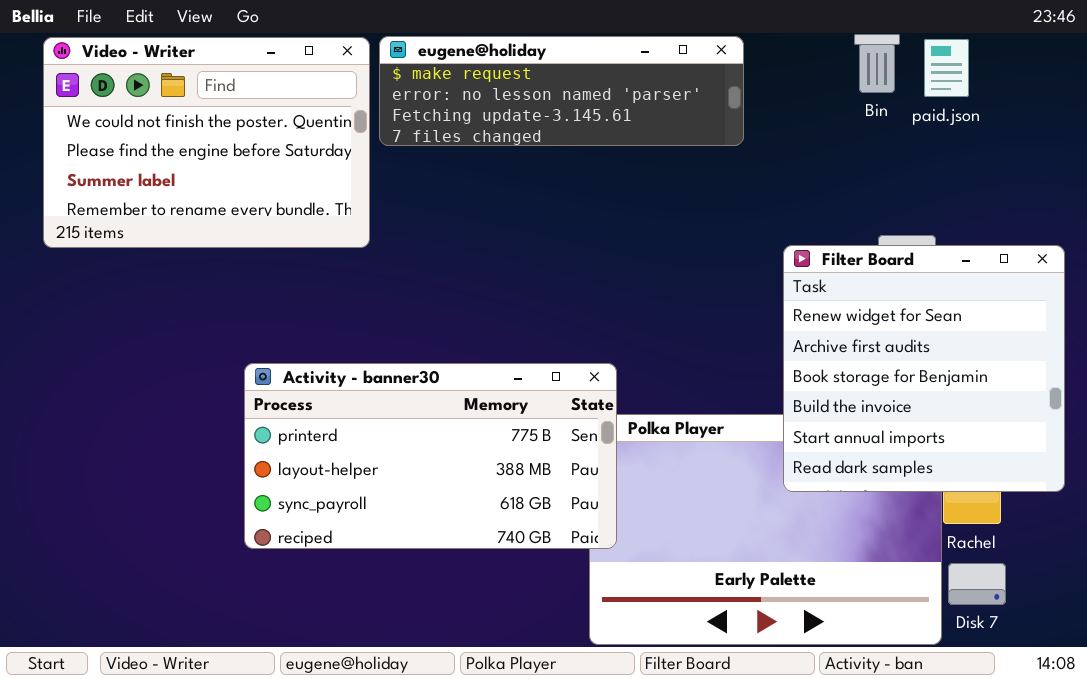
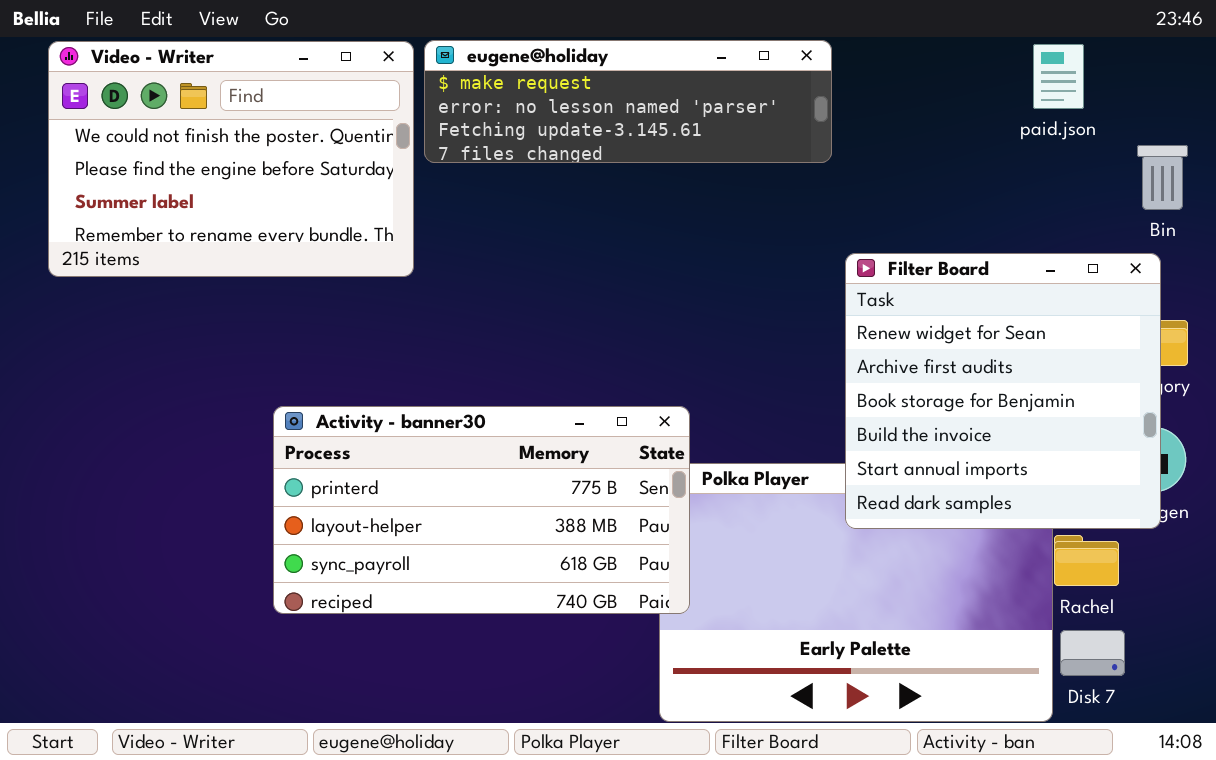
Bin: [854,34,900,93] -> [1137,145,1188,210], moved
Filter Board: [783,245,1065,492] -> [845,253,1161,529], moved

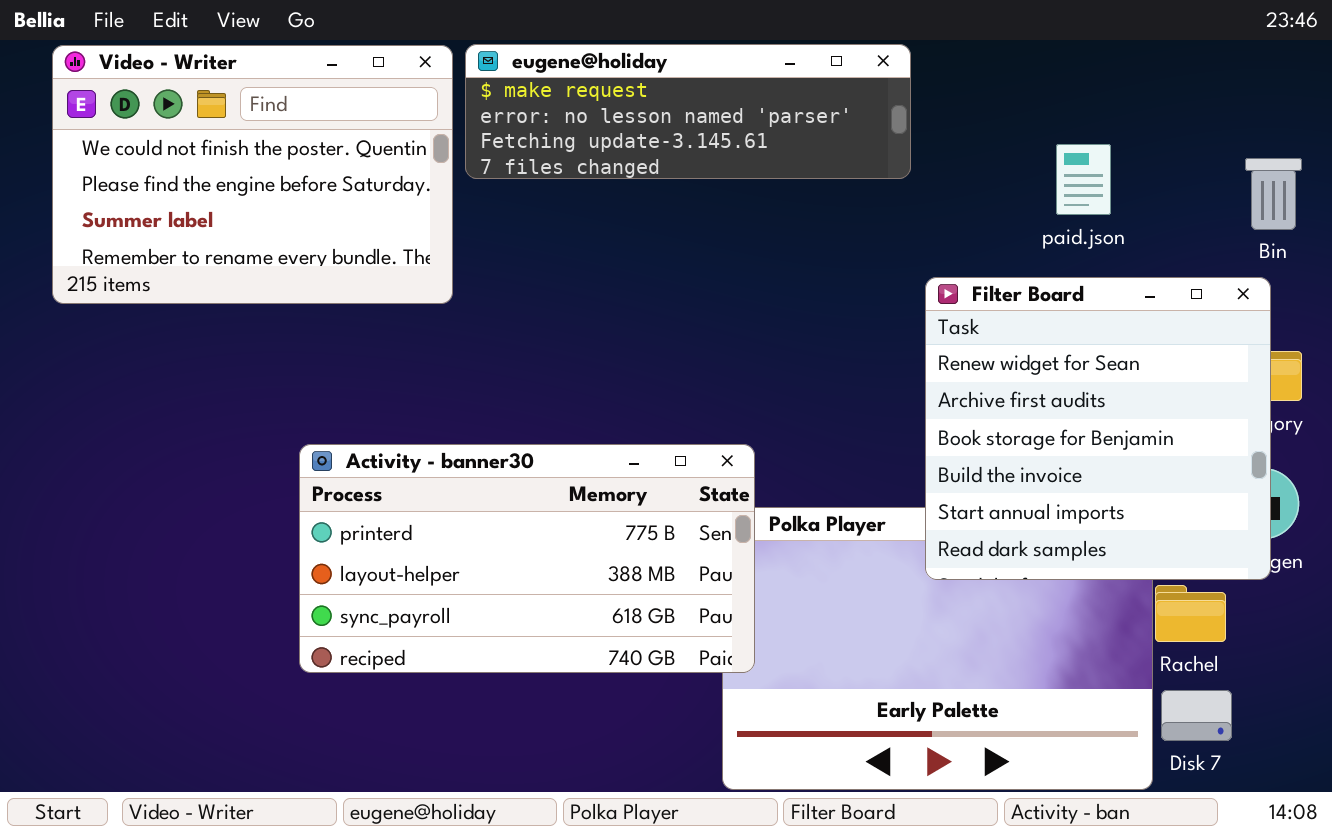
paid.json: [1033,44,1084,109] -> [1056,144,1111,215], moved

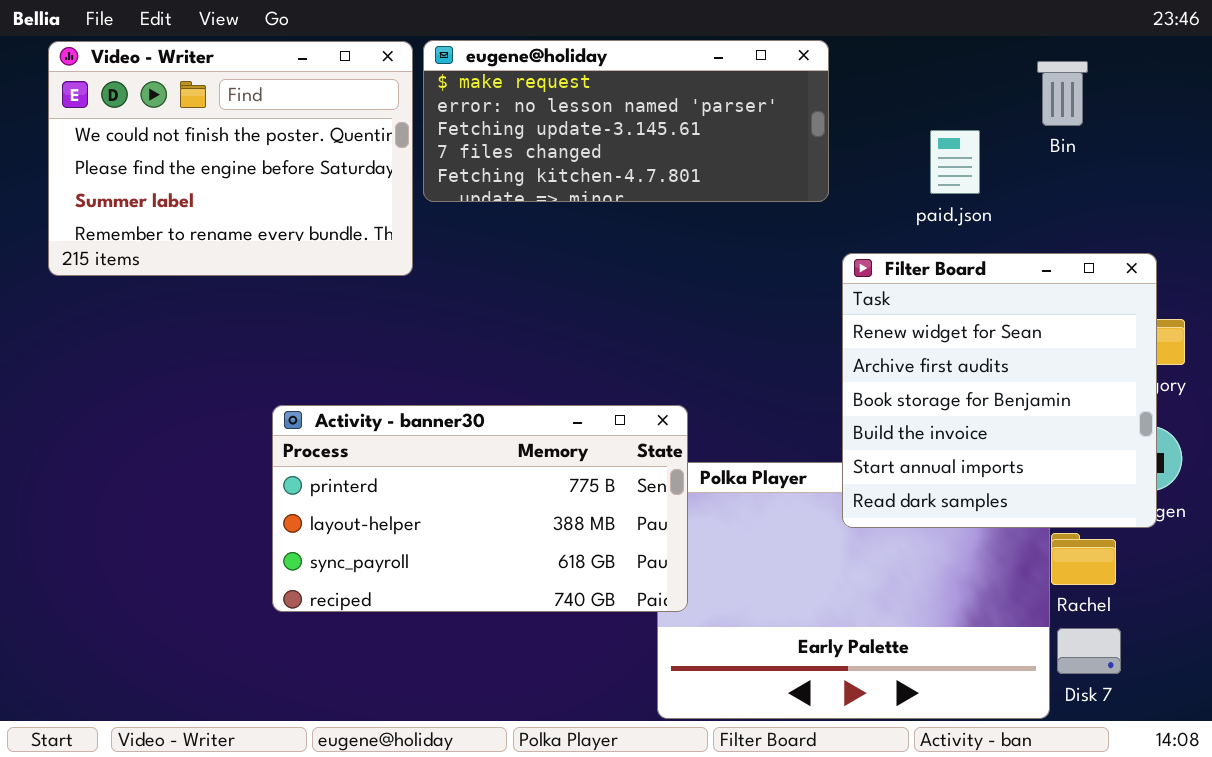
eugene@holiday: [465,44,911,179] -> [423,40,829,202], resized
paid.json: [1056,144,1111,215] -> [930,130,980,194], moved
Bin: [1245,158,1302,230] -> [1037,61,1088,126], moved

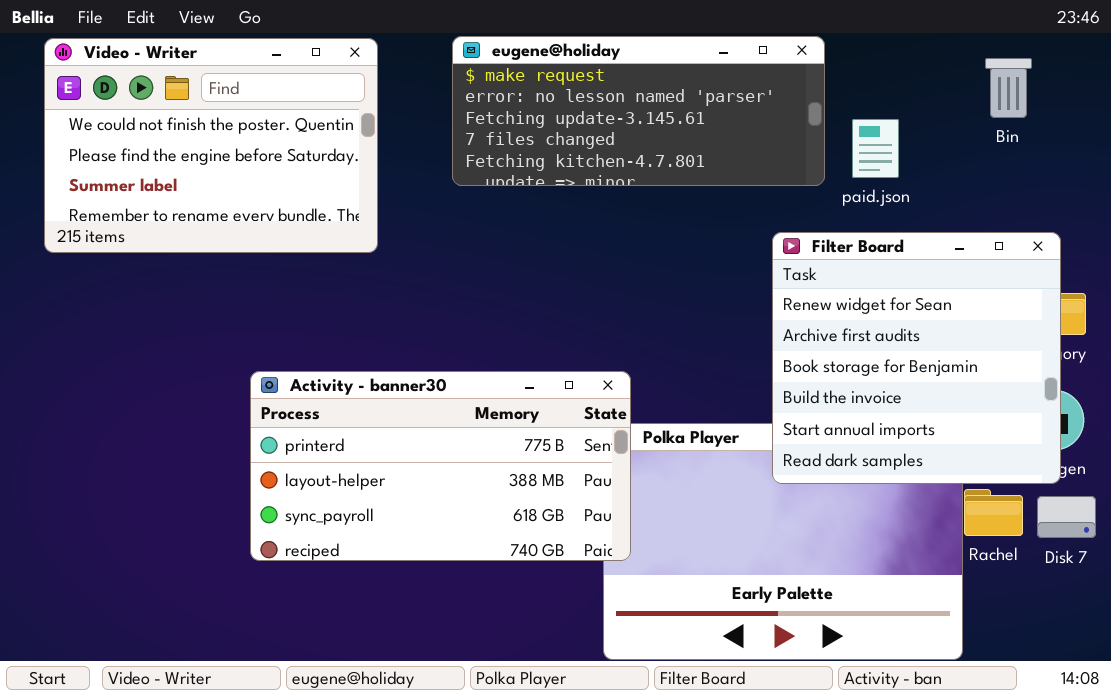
eugene@holiday: [423,40,829,202] -> [452,36,825,186], moved
Bin: [1037,61,1088,126] -> [985,58,1032,118], moved
Disk 7: [1057,628,1121,674] -> [1037,496,1096,538], moved

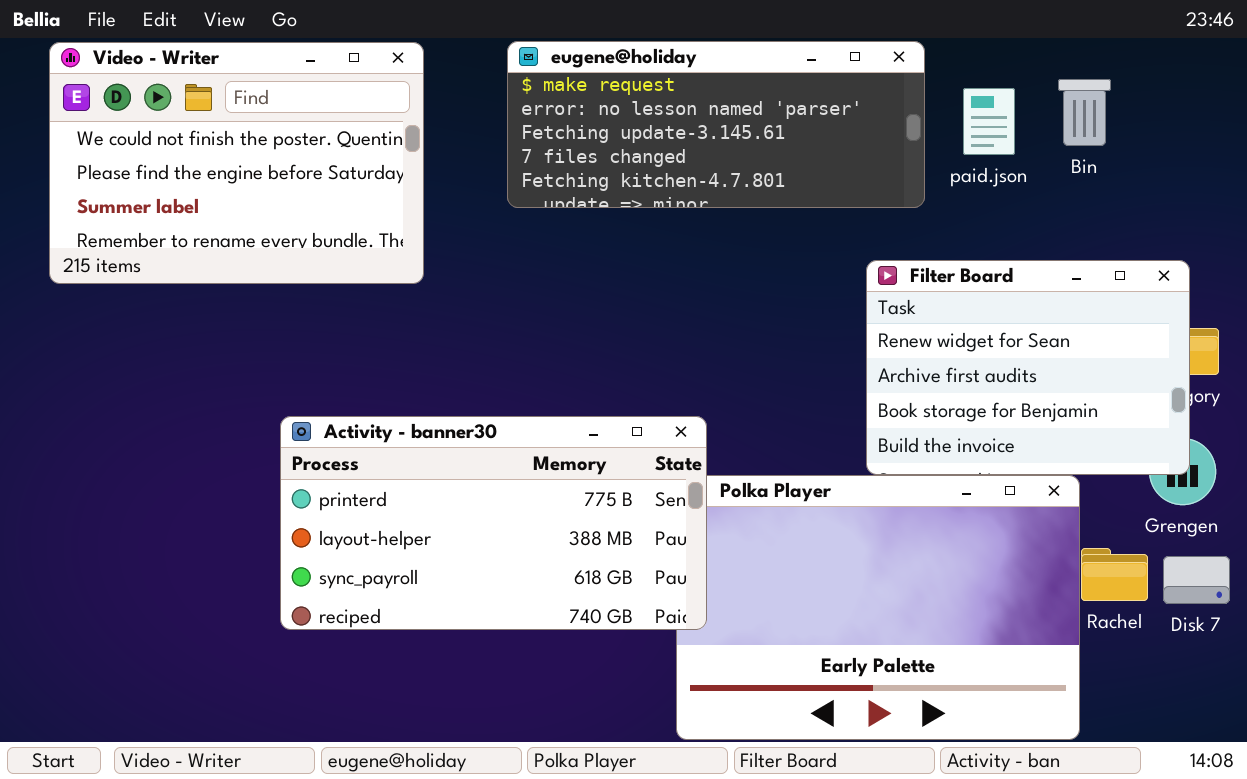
Bin: [985,58,1032,118] -> [1058,79,1111,146], moved
paid.json: [852,119,899,178] -> [963,88,1015,155], moved
Filter Board: [772,232,1061,484] -> [866,260,1190,475], resized

